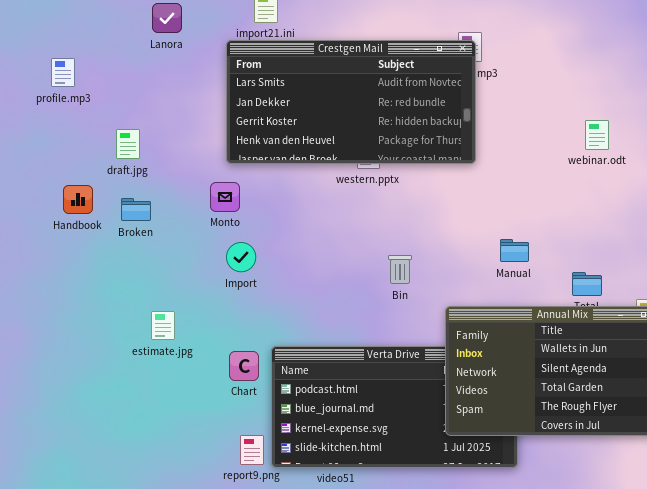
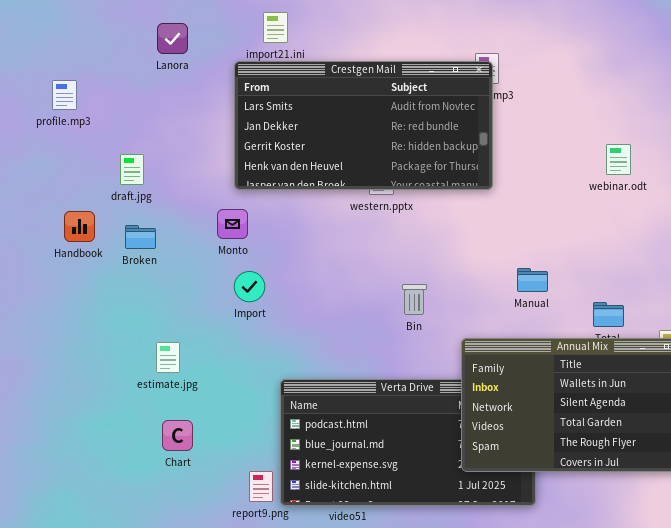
Chart: [229,351,259,381] -> [162,420,193,451], moved

